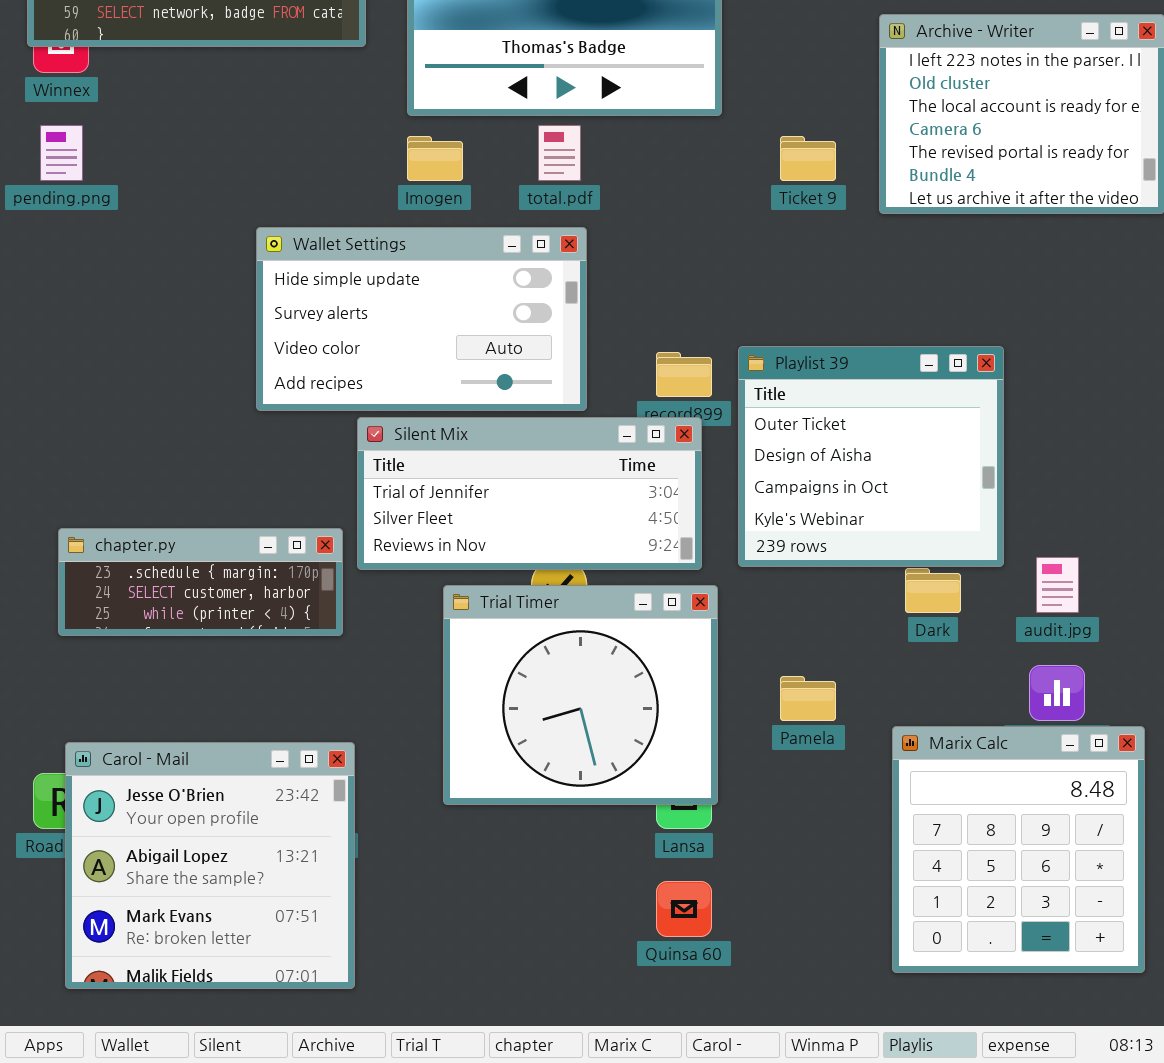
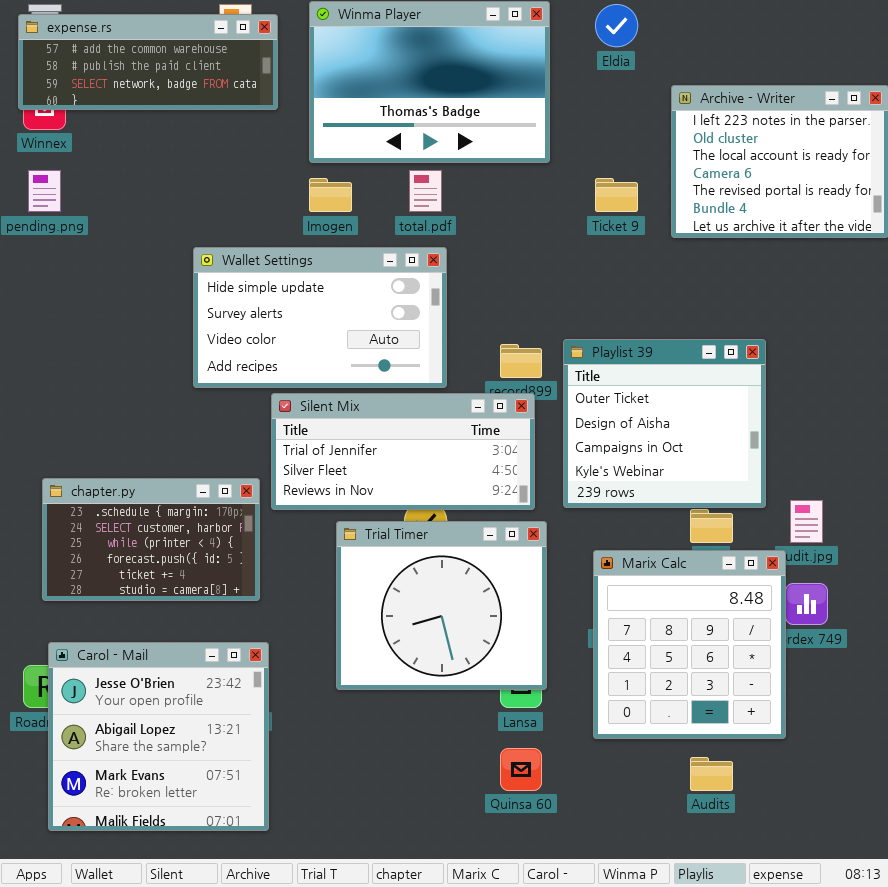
chapter.py: [58,528,343,636] -> [42,478,260,601], resized
Marix Calc: [892,726,1145,973] -> [593,550,786,739], moved

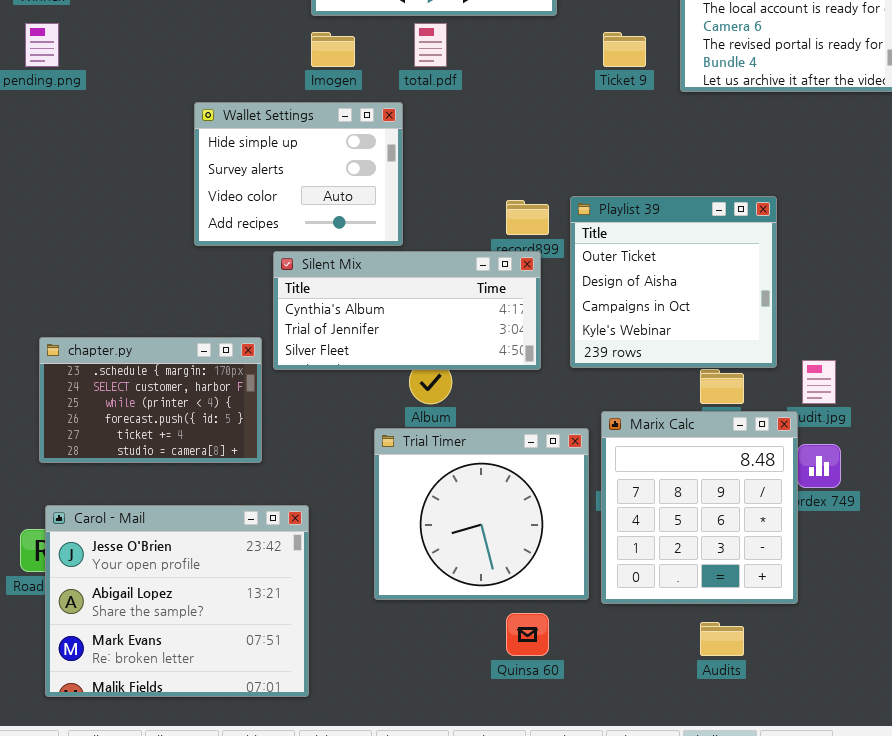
Wallet Settings: [193,247,447,388] -> [194,102,403,246], resized
Silent Mix: [271,393,535,510] -> [273,251,541,370], scrolled up 1 row
Trial Timer: [336,521,547,690] -> [374,428,589,600], moved
Carol - Mail: [48,642,269,831] -> [45,505,309,697], resized

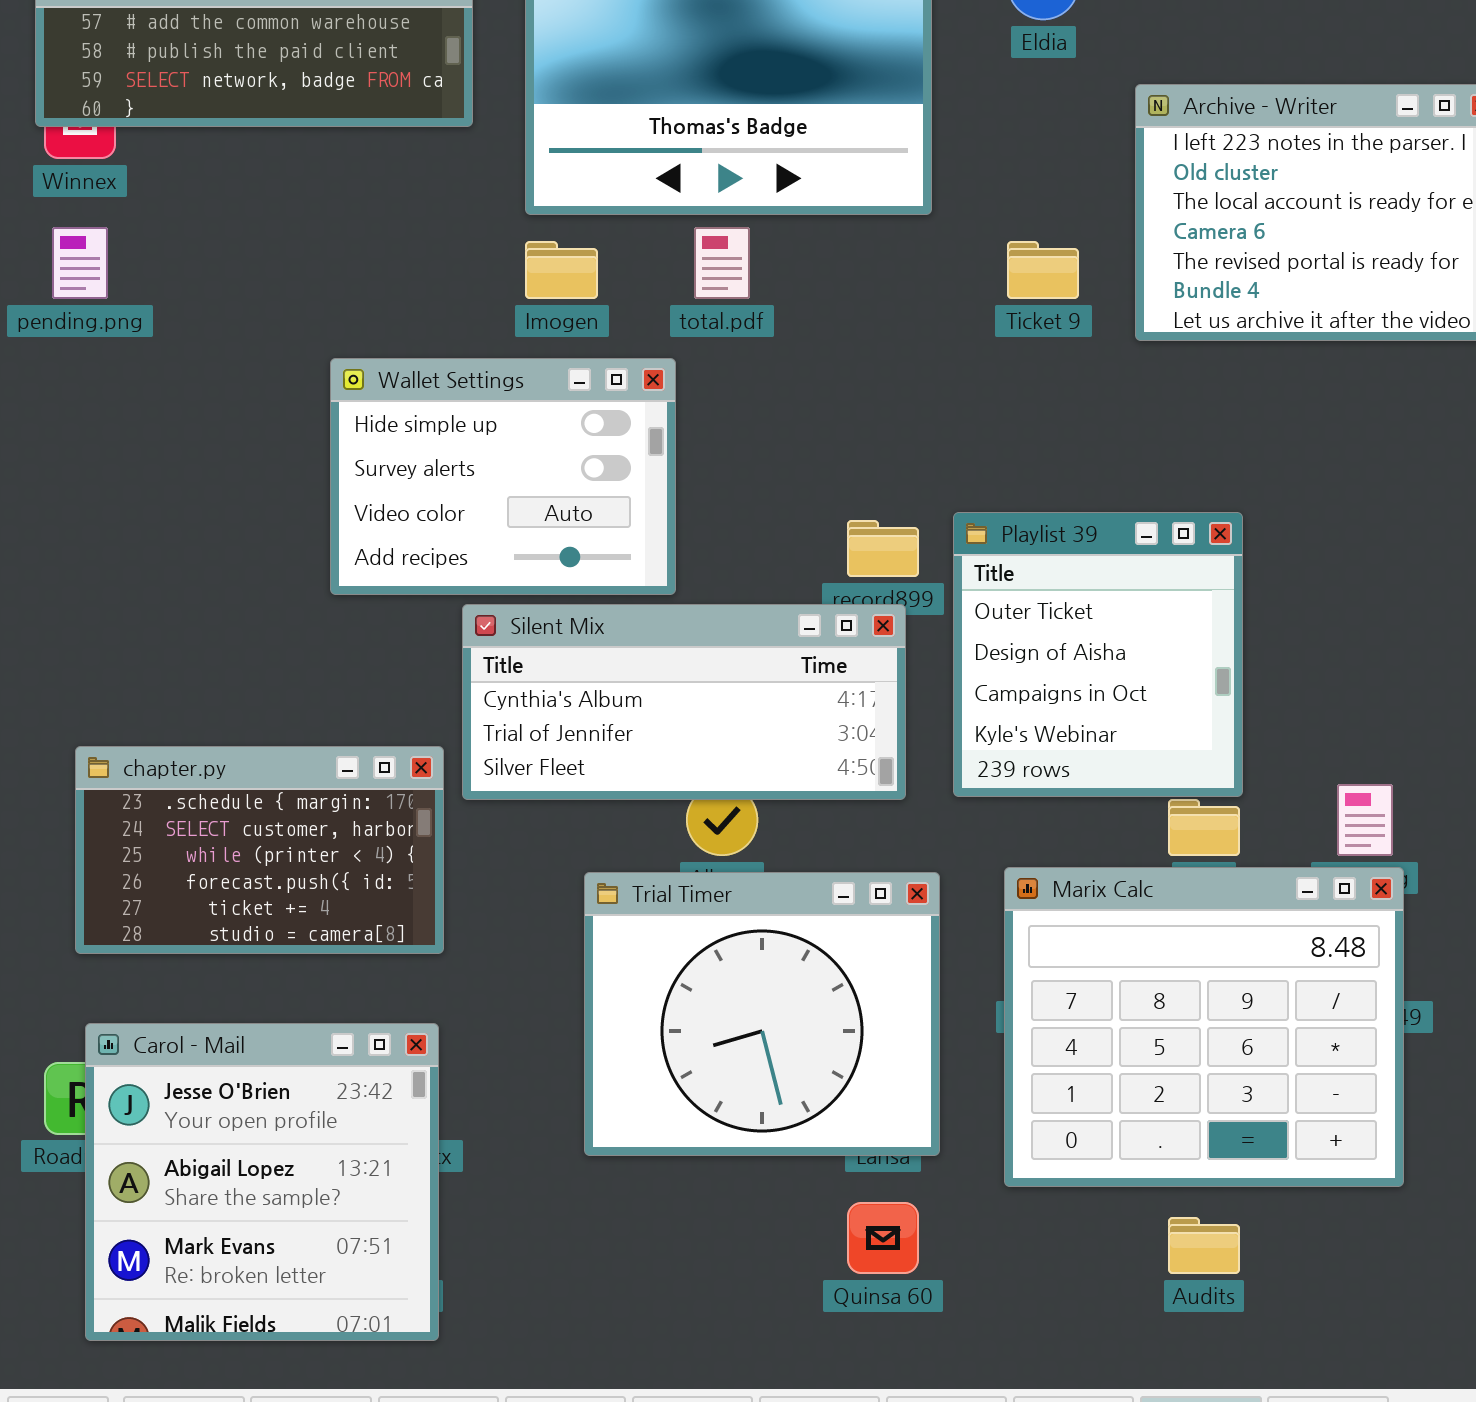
Playlist 39: [570,196,777,368] -> [953,512,1243,797], resized
Marix Calc: [601,411,798,604] -> [1004,867,1404,1187], resized
Trial Timer: [374,428,589,600] -> [584,872,940,1156], moved
Carol - Mail: [45,505,309,697] -> [85,1023,439,1341], resized

